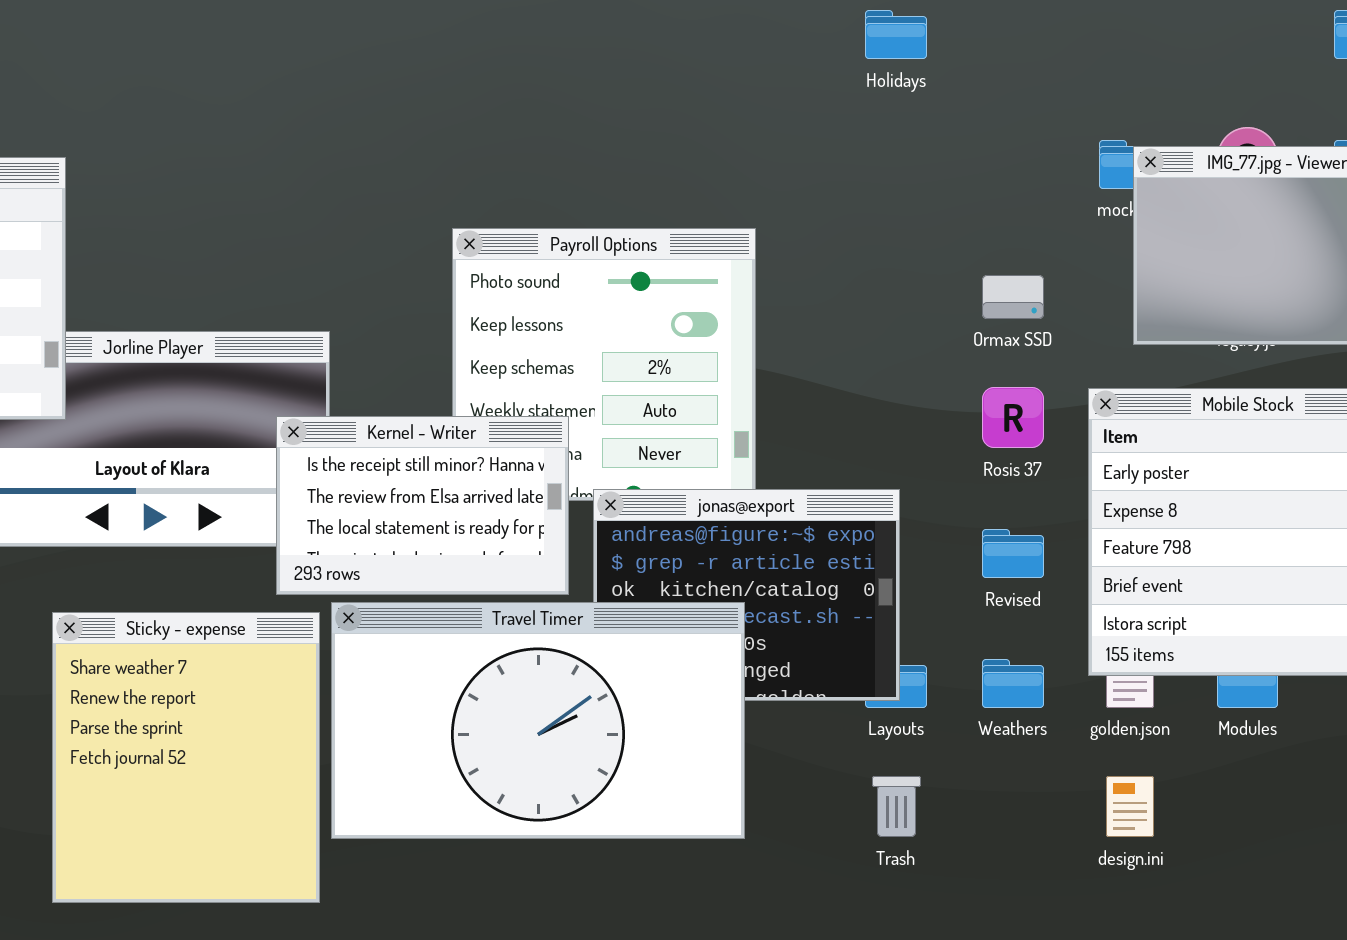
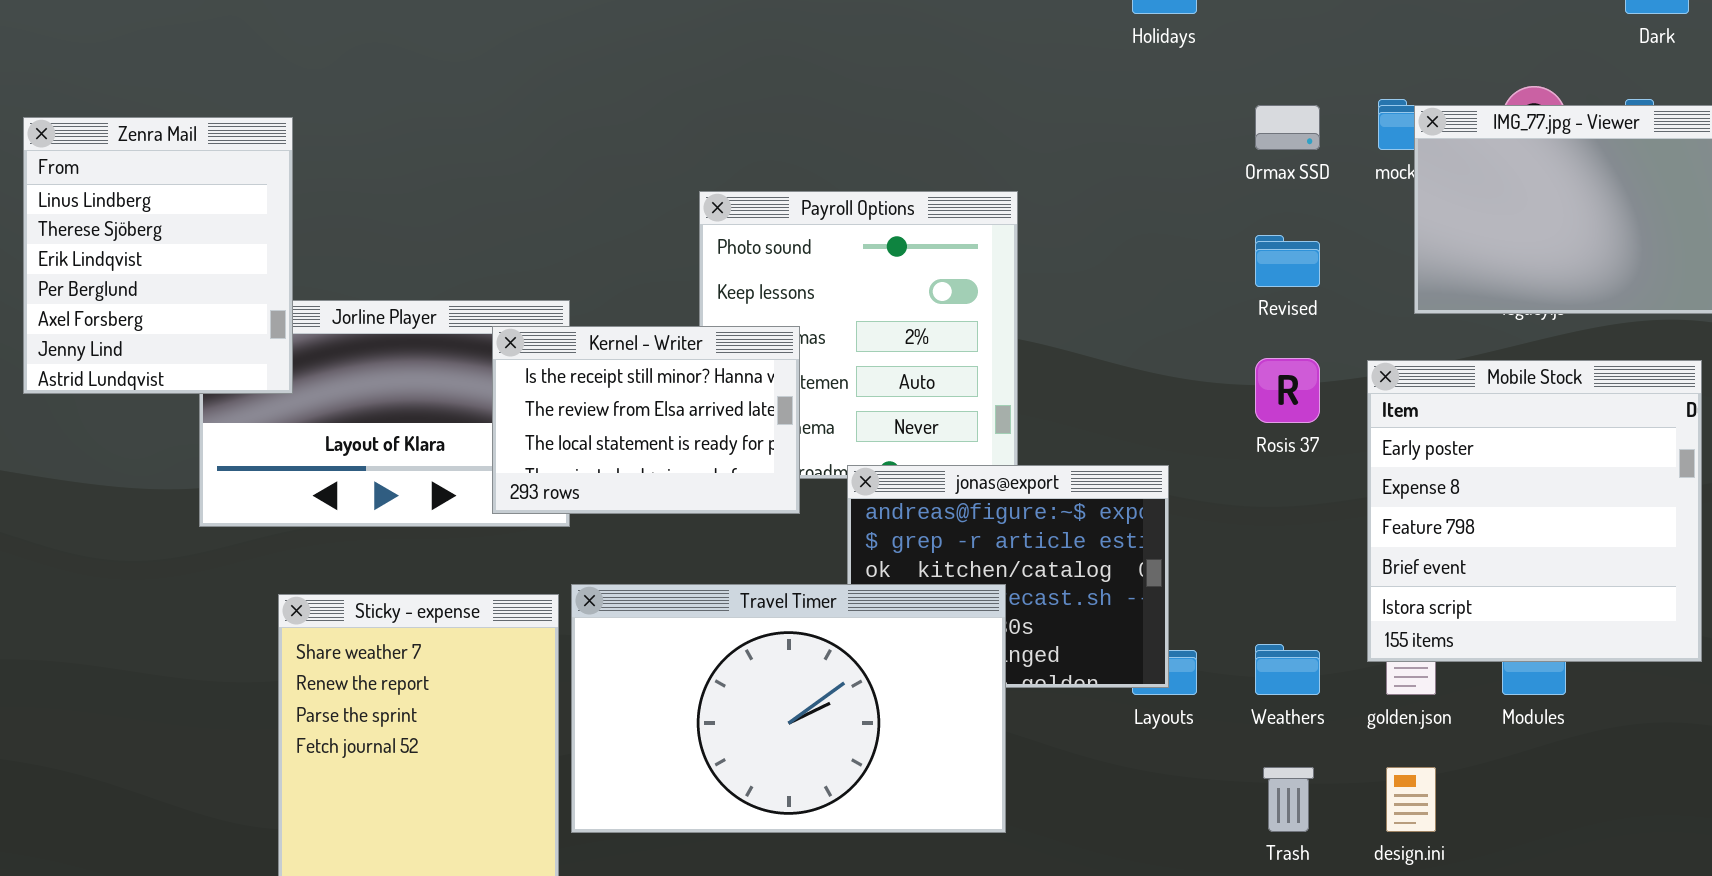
Ormax SSD: [982,275,1044,319] -> [1255,105,1320,150], moved
Kernel - Writer: [276,416,569,595] -> [492,326,800,514], moved
Revised: [982,529,1044,578] -> [1255,235,1320,287], moved
Trash: [872,776,921,837] -> [1263,767,1314,832], moved

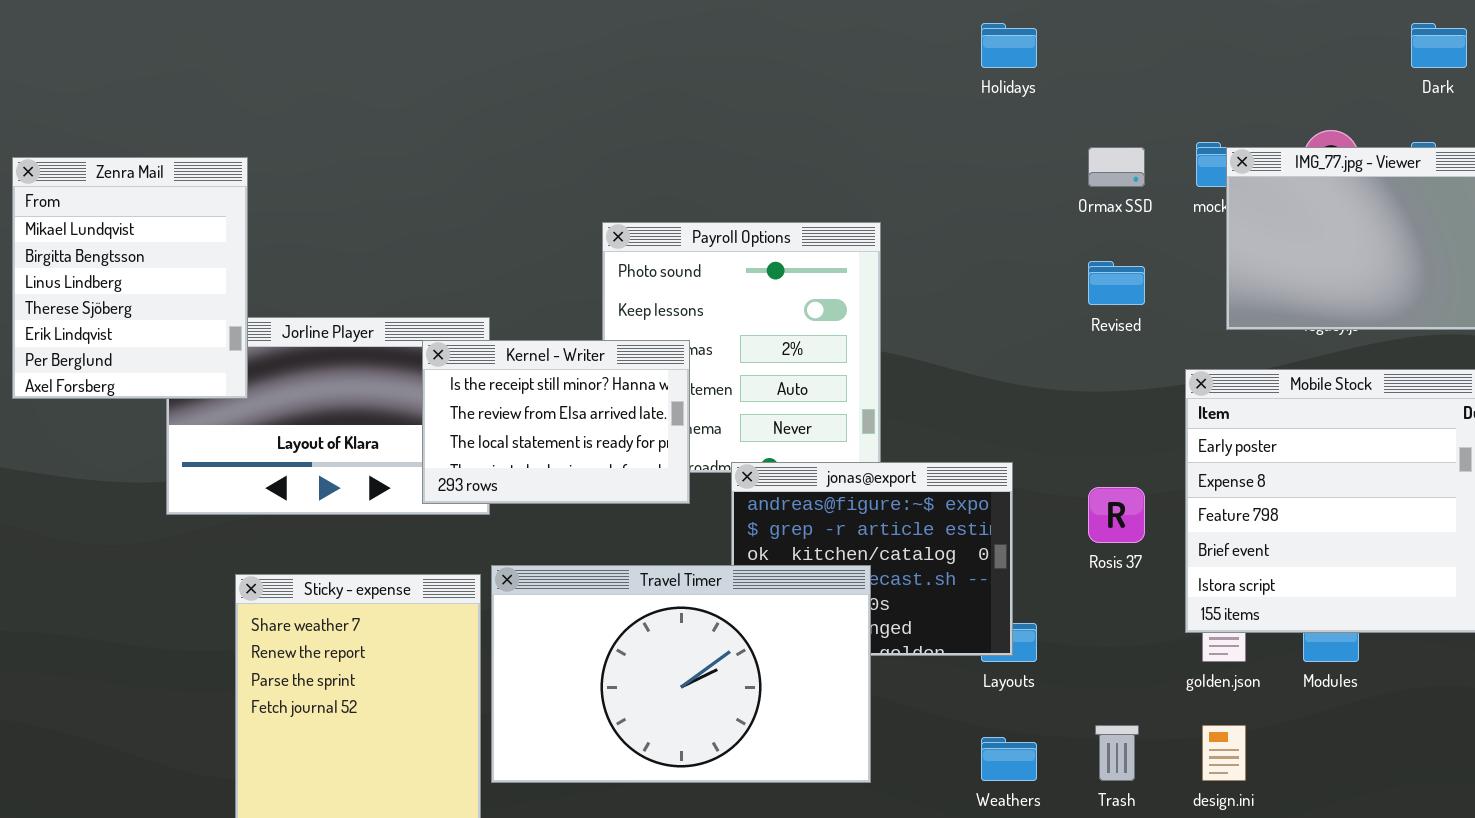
Zenra Mail: [23,117,293,394] -> [12,157,248,399], scrolled up 2 rows
Rosis 37: [1255,358,1320,423] -> [1088,487,1145,543], moved
Weathers: [1255,644,1320,695] -> [981,737,1037,781], moved

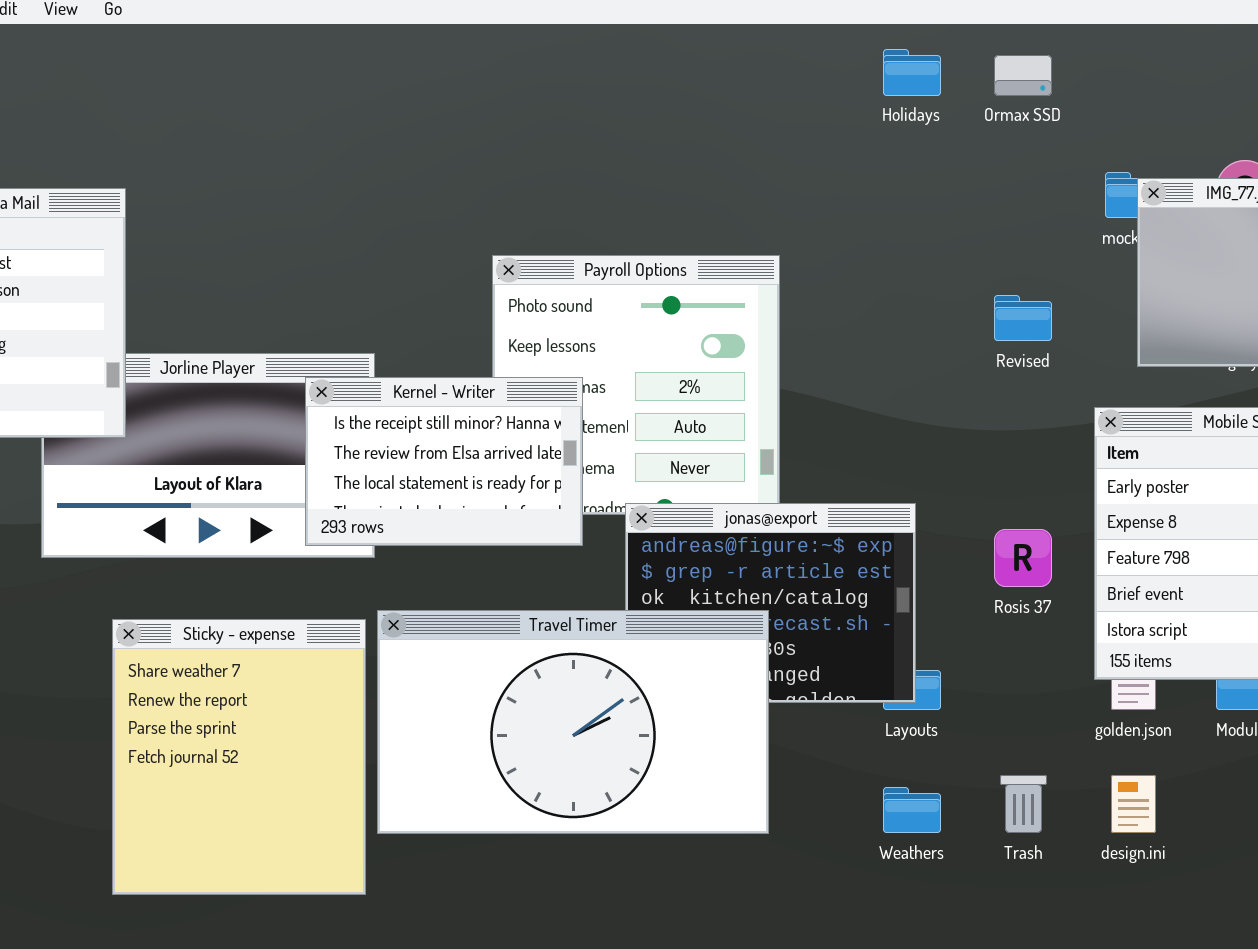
Ormax SSD: [1088,147,1145,187] -> [994,55,1052,96], moved

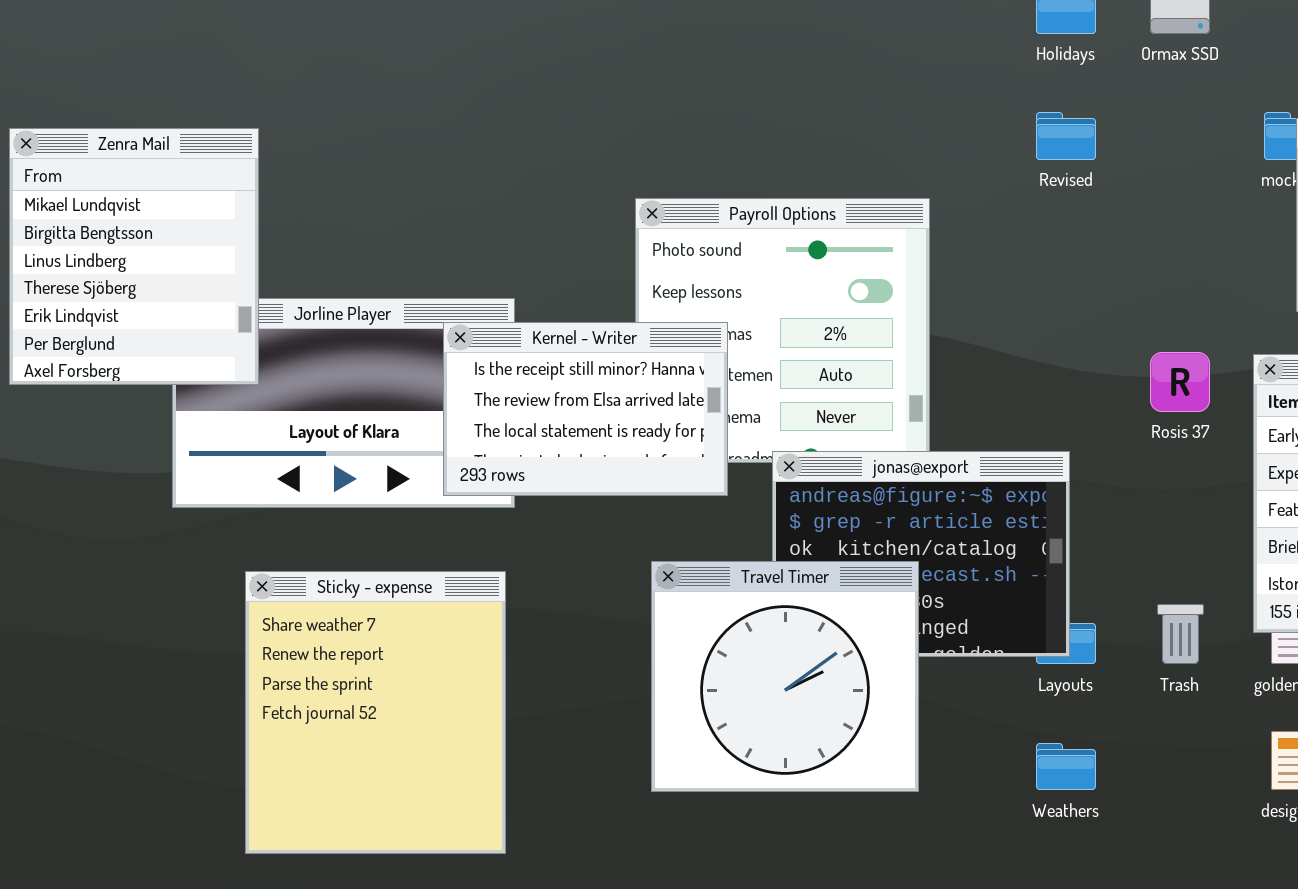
Revised: [994,295,1052,341] -> [1036,112,1096,160], moved
Rosis 37: [994,529,1052,587] -> [1150,352,1210,412], moved
Travel Timer: [377,610,769,834] -> [651,561,919,792], resized
Trash: [1000,775,1047,833] -> [1157,604,1204,664], moved

